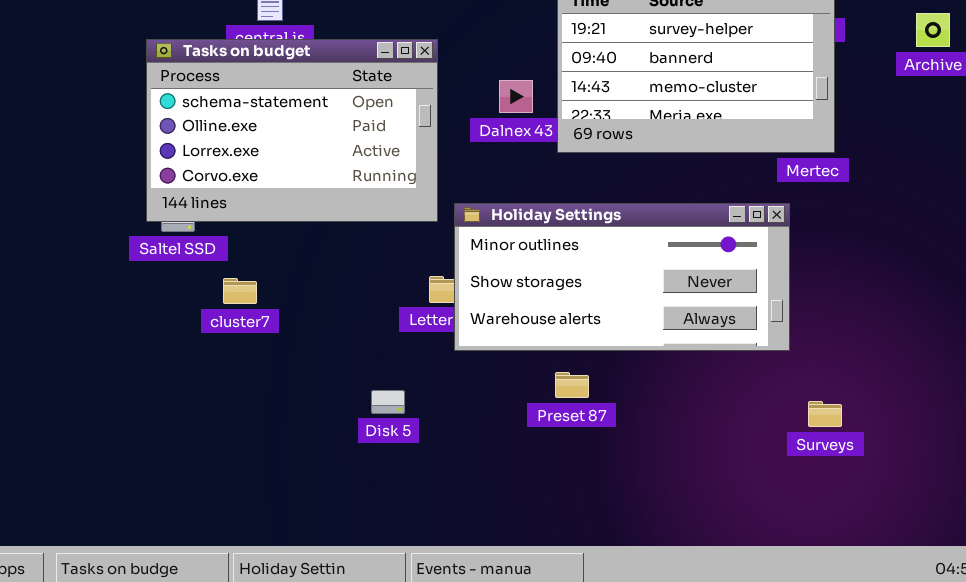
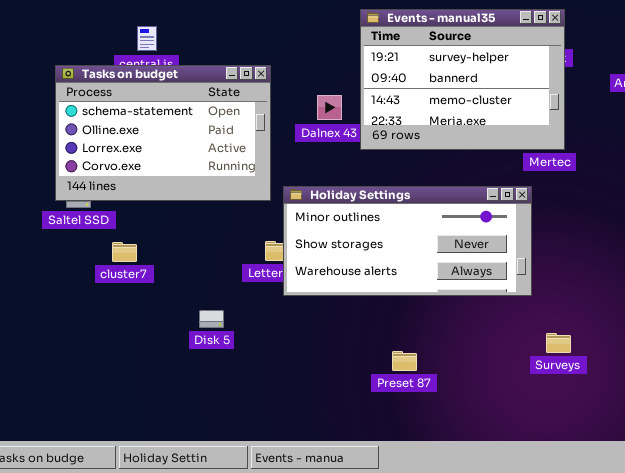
Preset 87: [555,372,589,398] -> [392,351,417,371], moved
Disk 5: [371,390,405,414] -> [199,310,224,328], moved

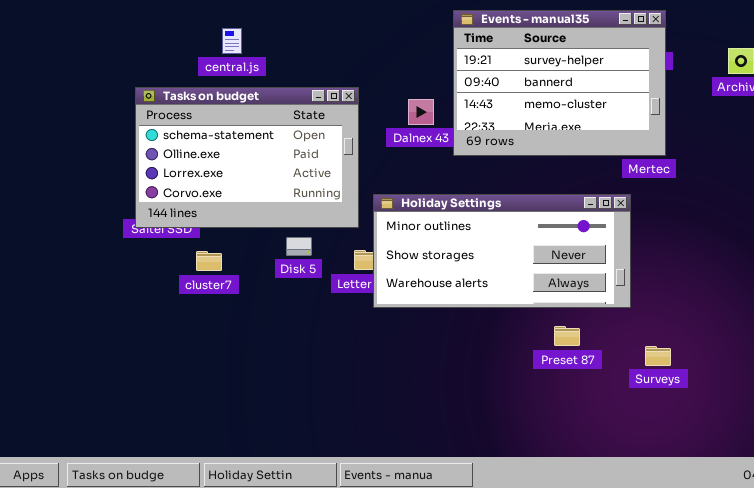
Tasks on budget: [55,65,271,201] -> [135,87,359,228], moved
Disk 5: [199,310,224,328] -> [286,237,312,256], moved
Preset 87: [392,351,417,371] -> [554,326,580,346], moved

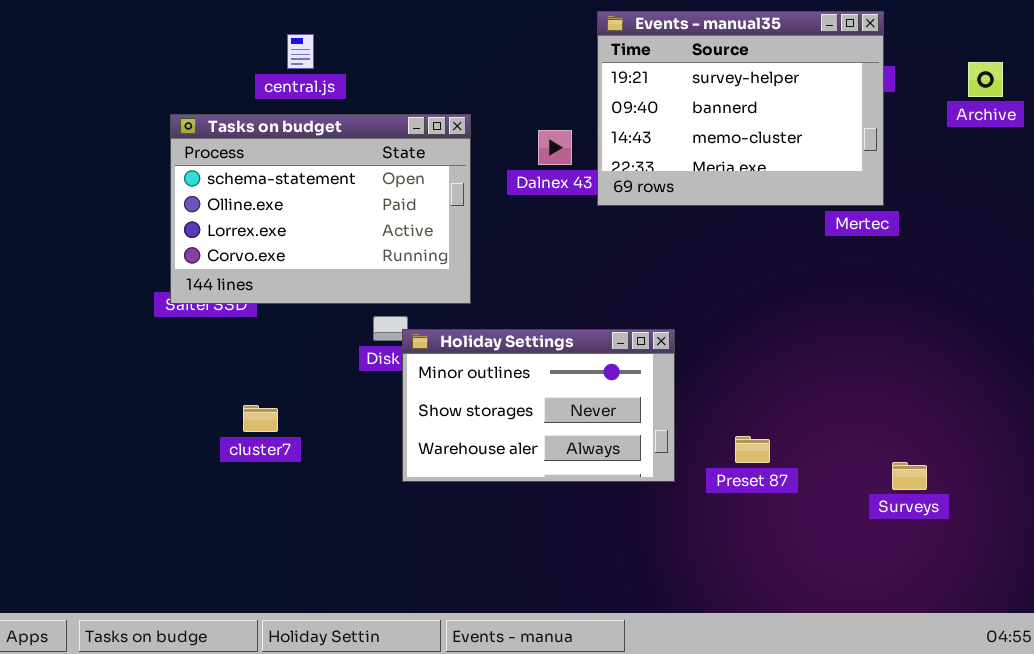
Holiday Settings: [373,194,631,308] -> [402,329,675,482], moved, resized
cluster7: [196,251,222,271] -> [243,405,278,432], moved
Surveys: [645,346,671,366] -> [892,462,927,490], moved

